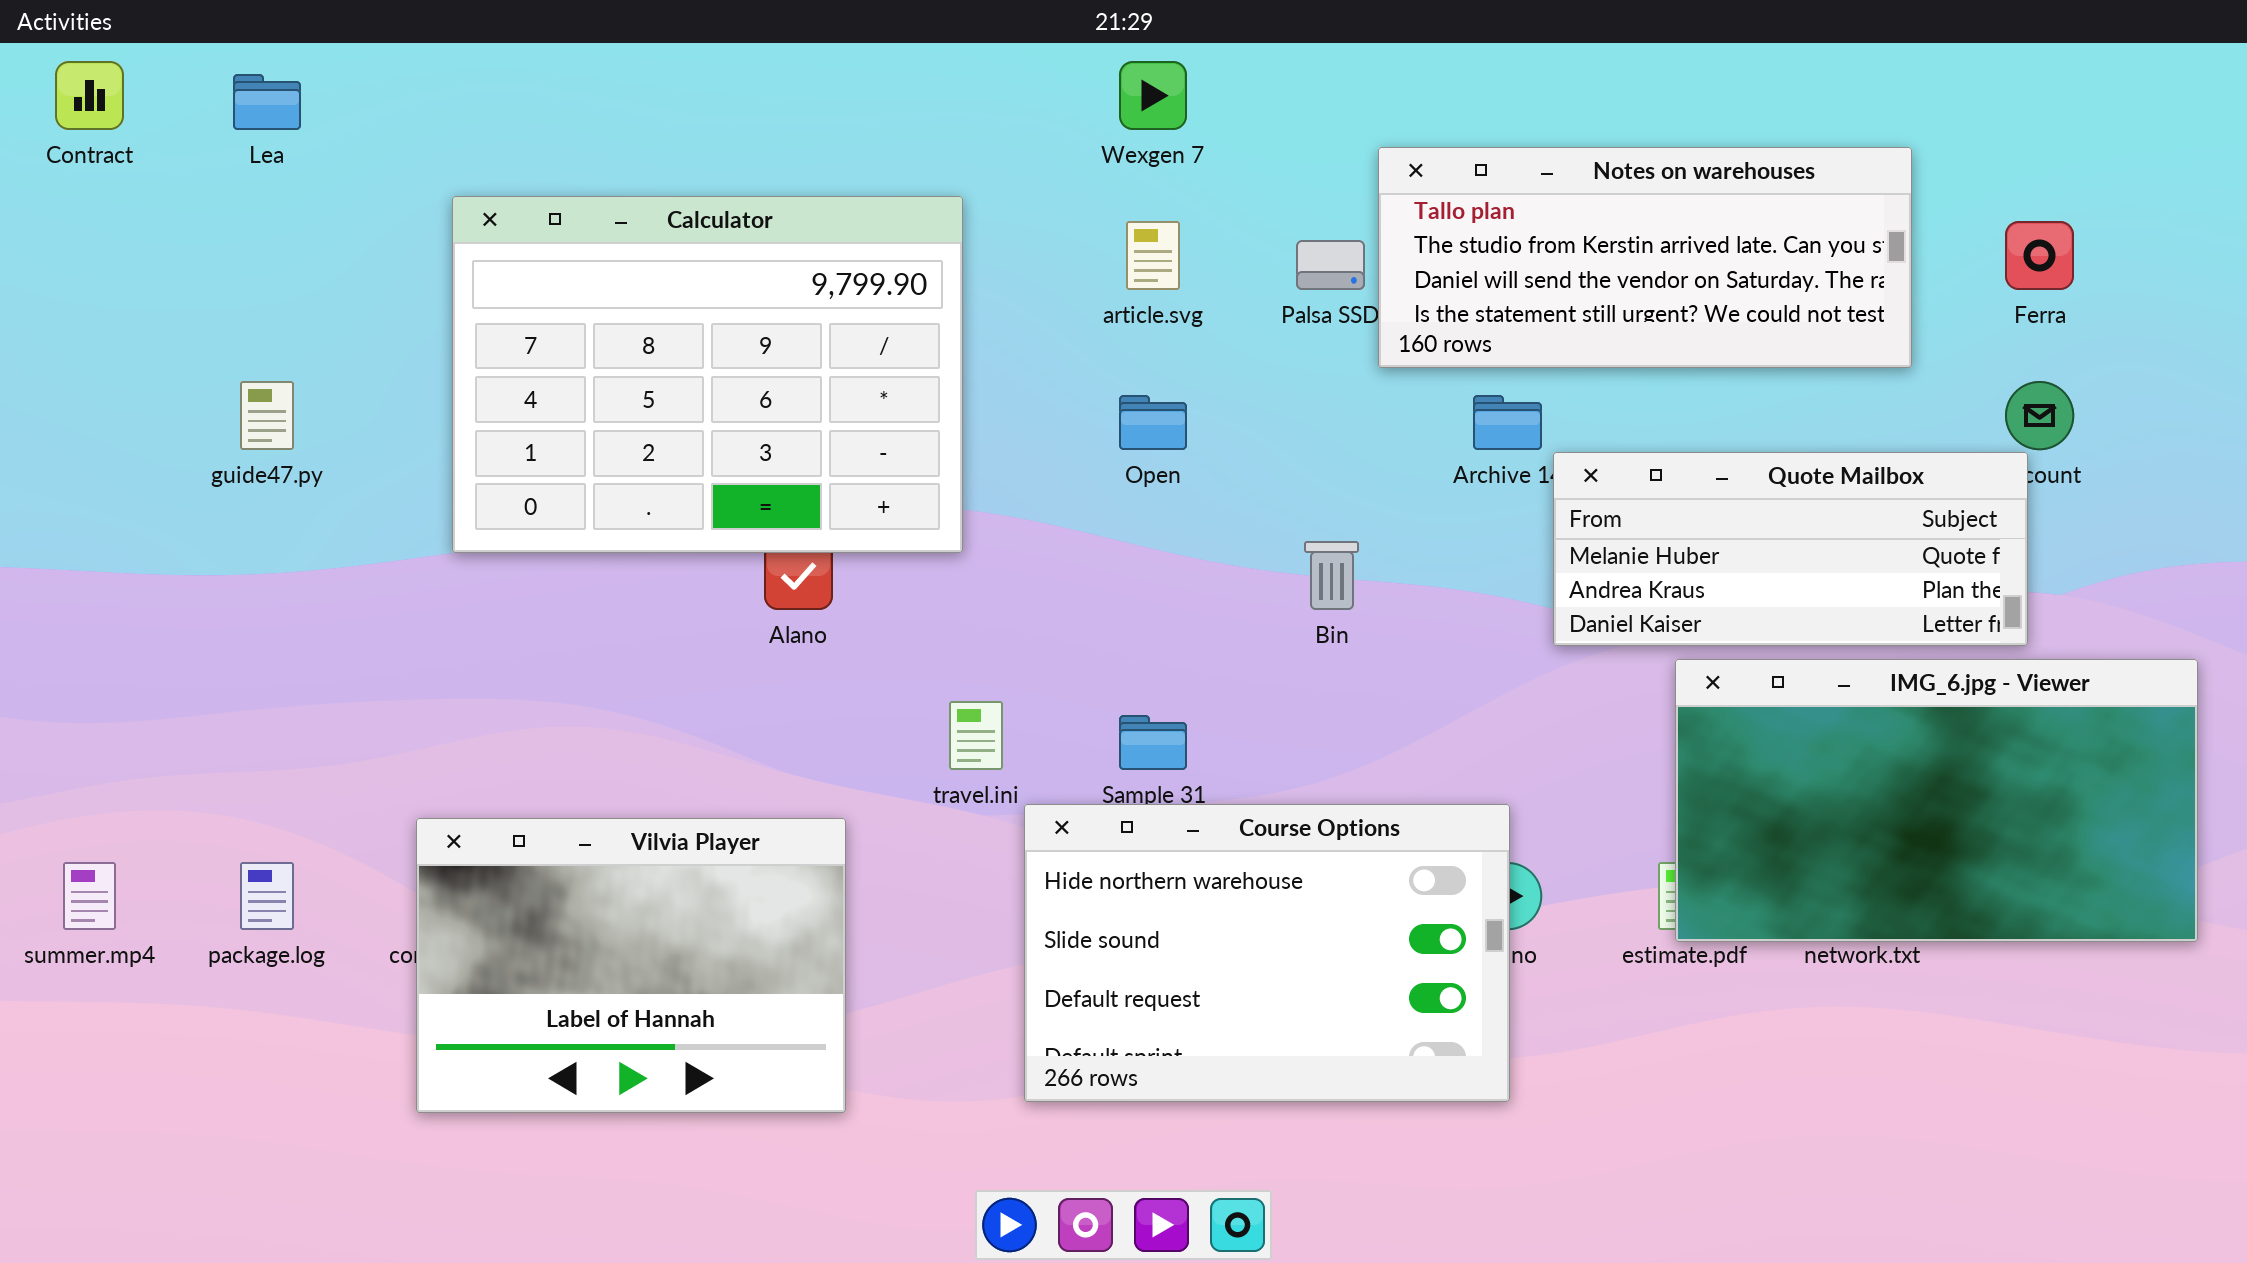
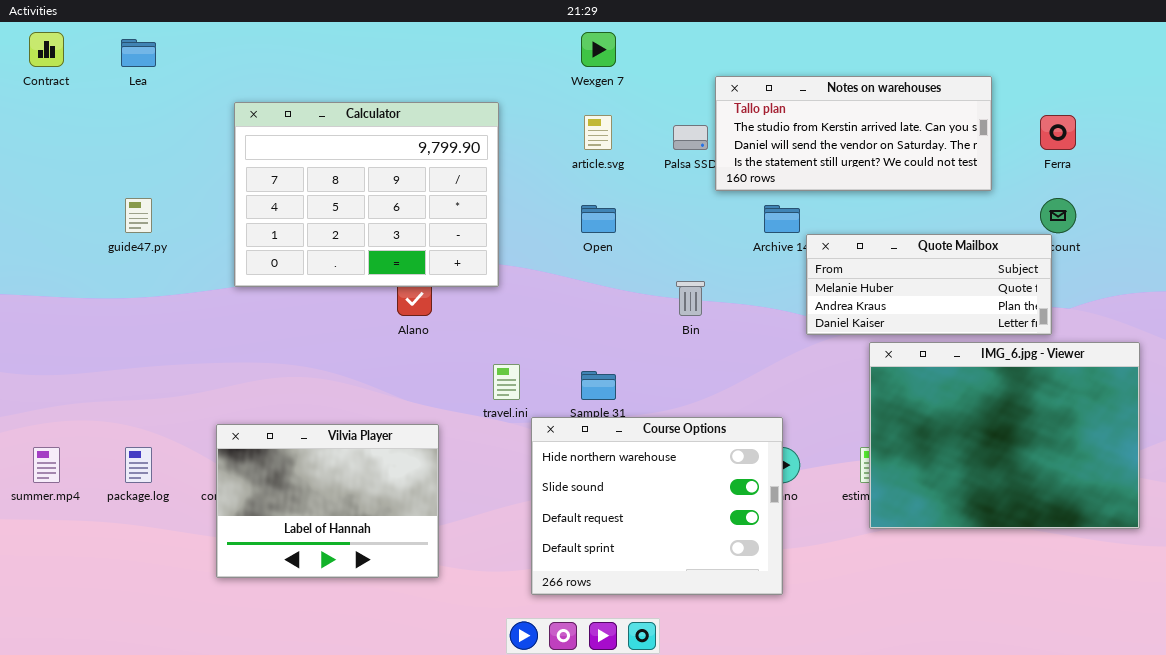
IMG_6.jpg - Viewer: [1675,659,2198,942] -> [869,342,1140,529], resized
Course Options: [1024,804,1510,1102] -> [531,417,783,595], resized

